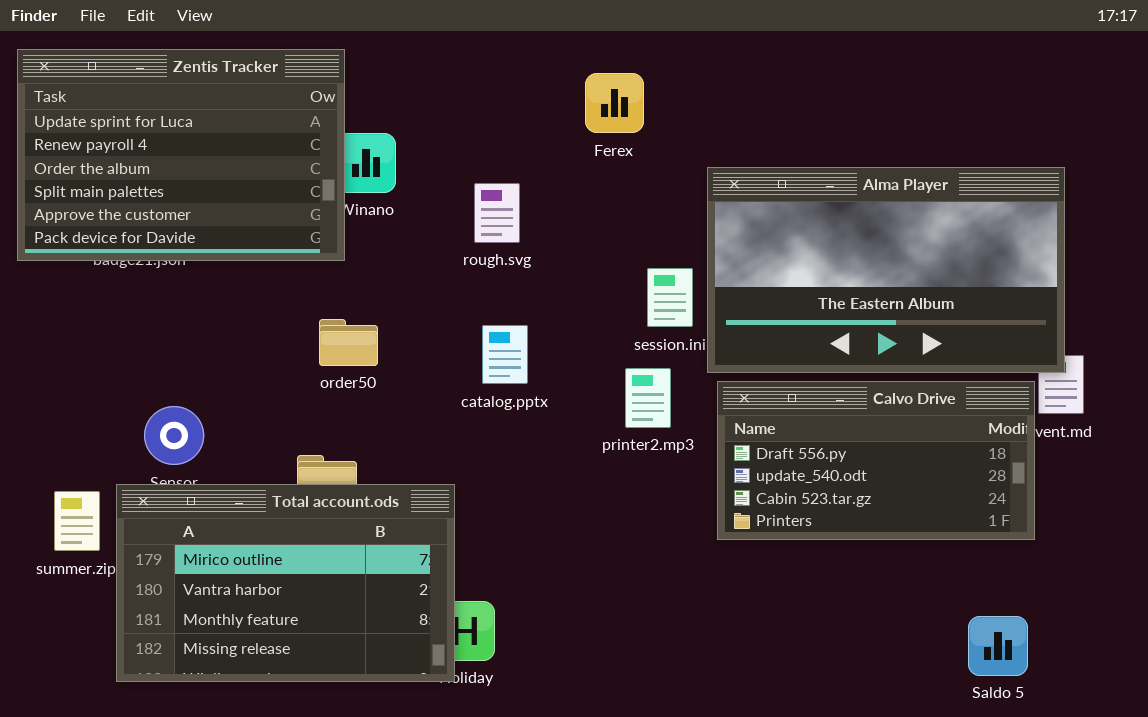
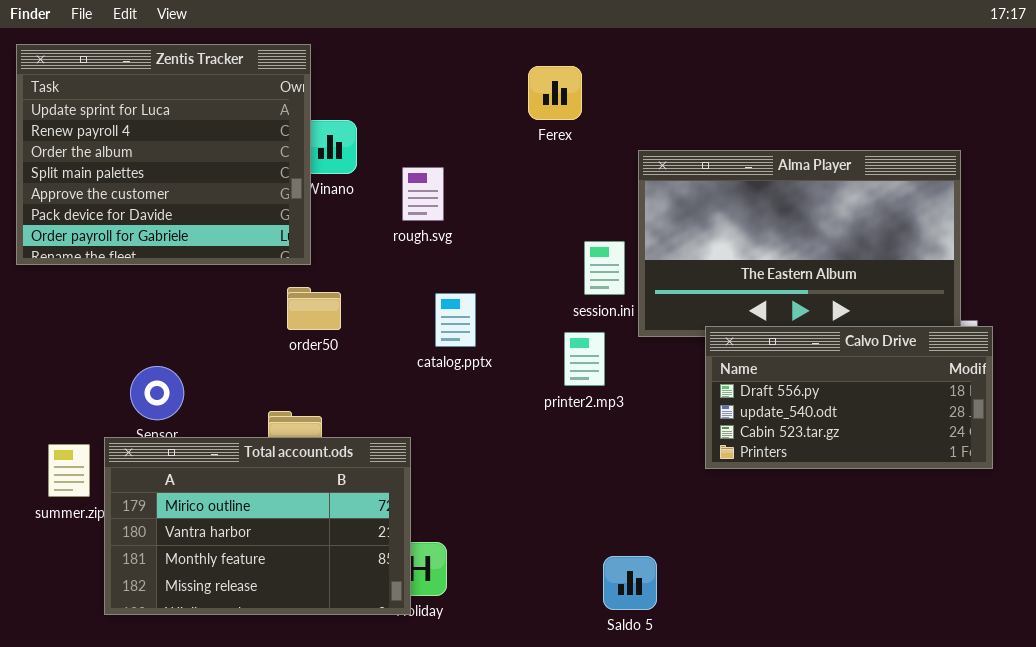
Zentis Tracker: [17,49,345,261] -> [16,44,311,265], resized
rough.svg: [474,183,520,243] -> [402,167,444,221], moved
Calvo Drive: [717,381,1035,540] -> [705,326,993,469], moved
Saldo 5: [968,616,1028,676] -> [603,556,657,610], moved

